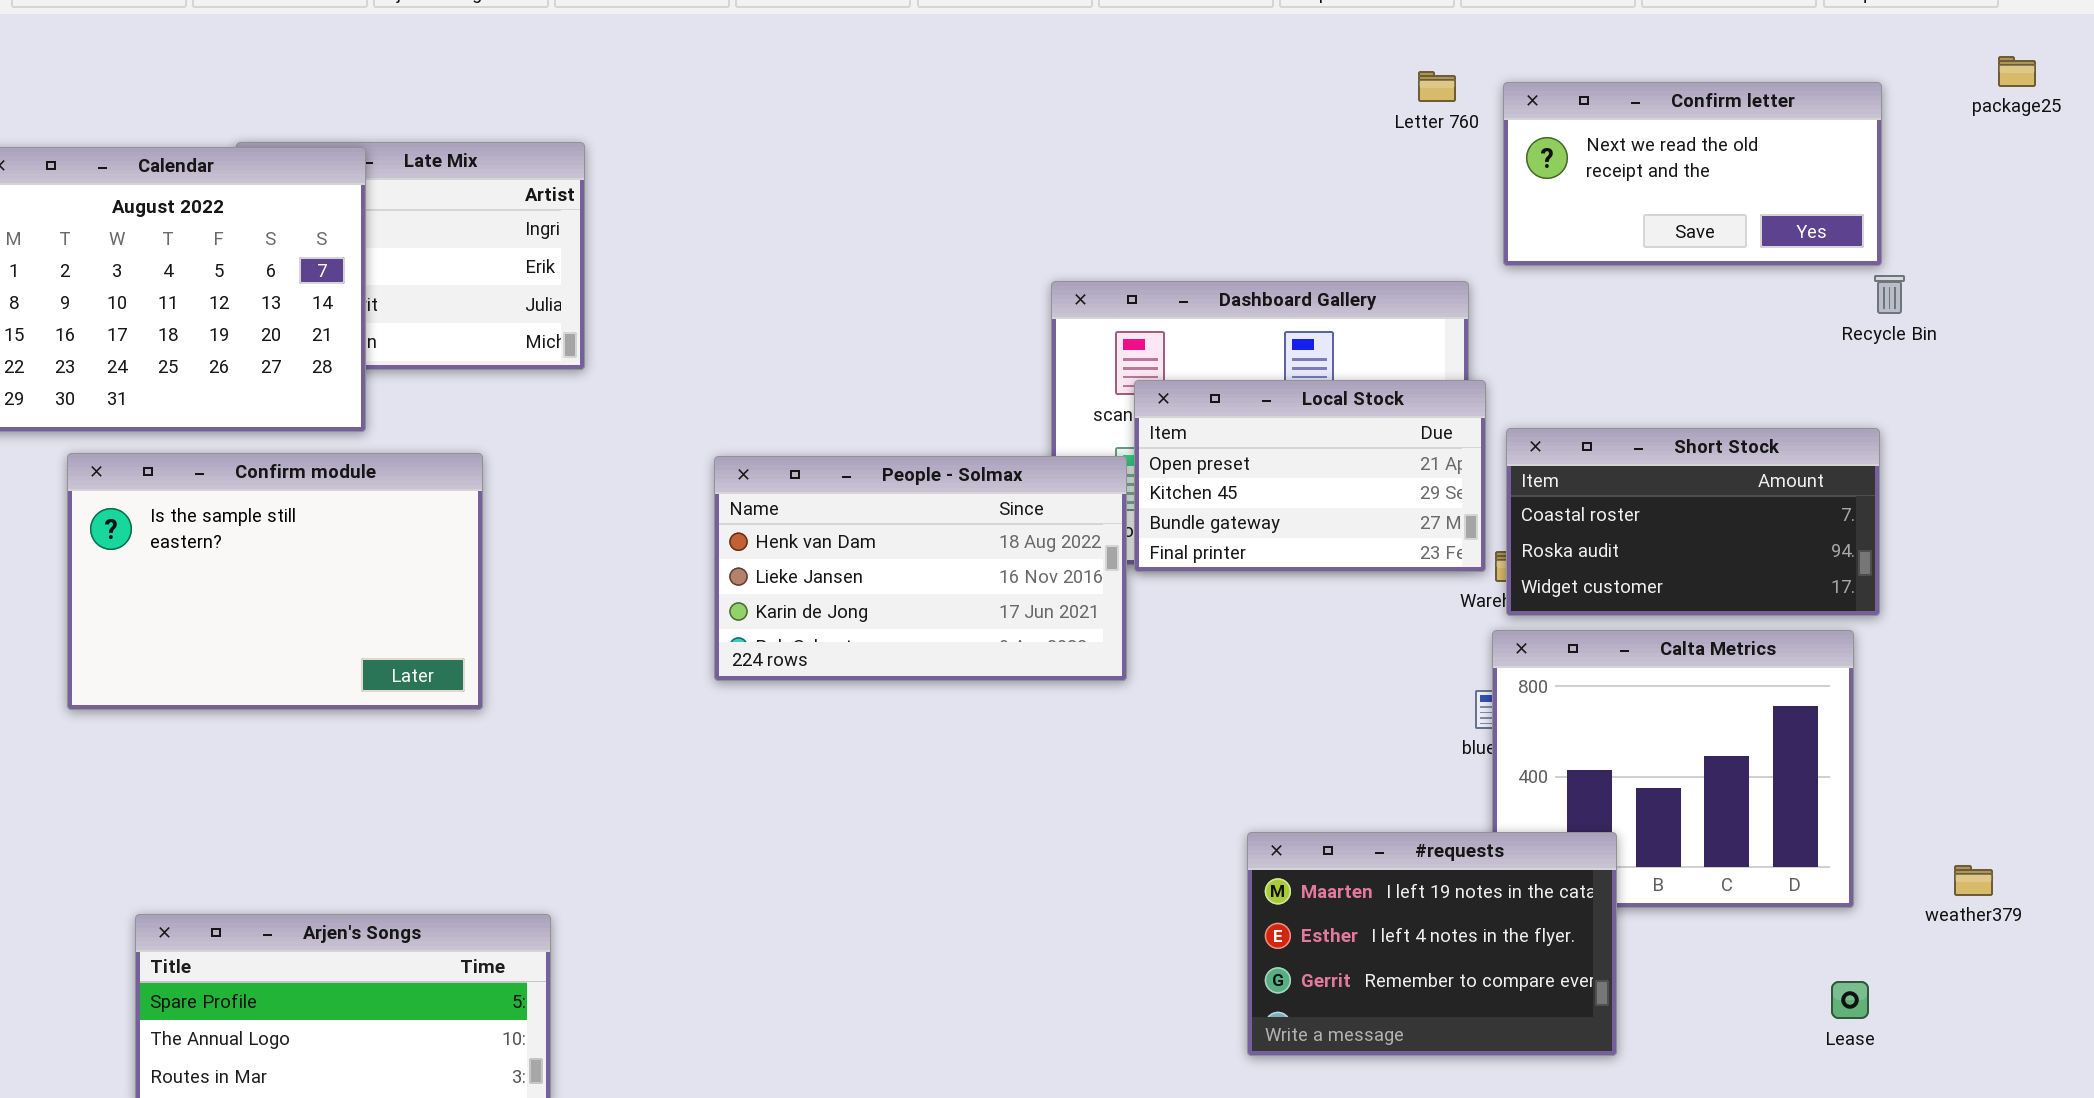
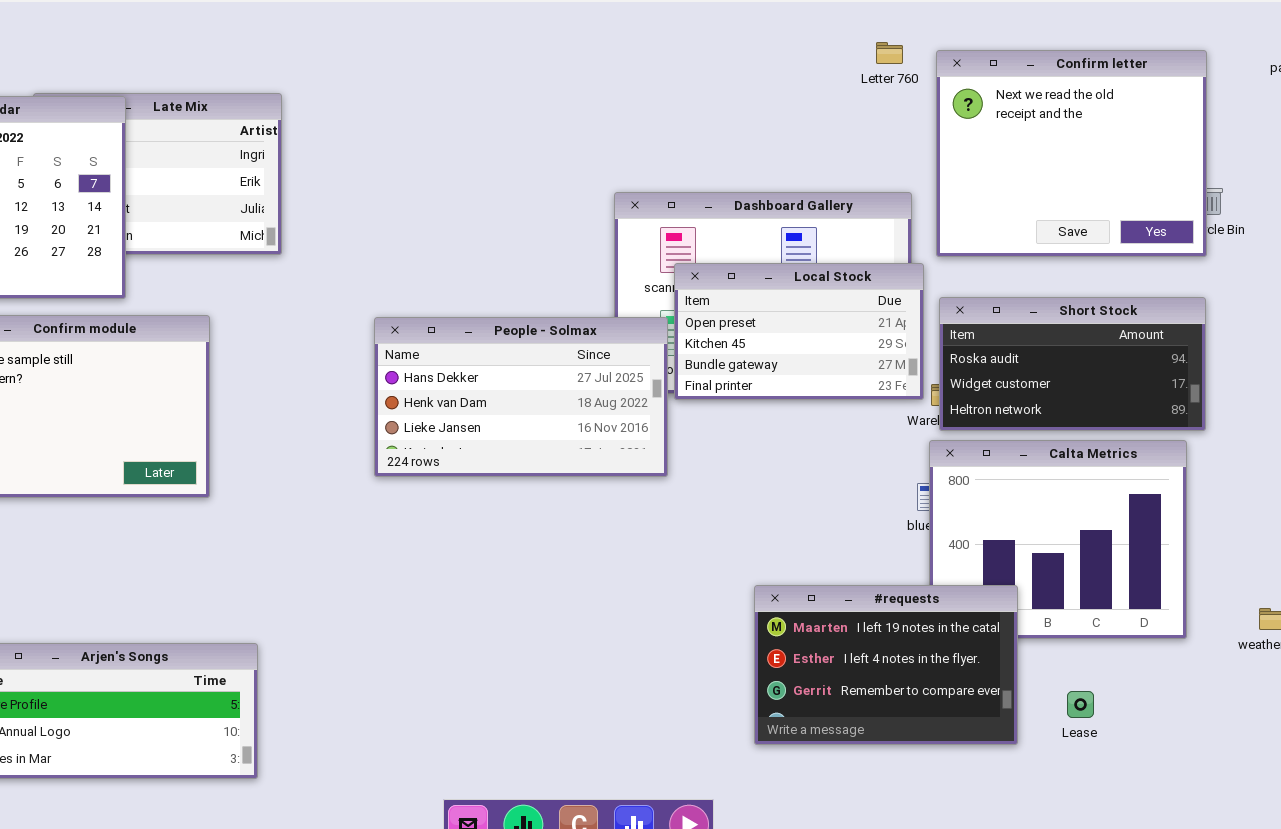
Confirm letter: [1503,82,1882,266] -> [936,50,1207,257], resized
Short Stock: [1506,428,1880,616] -> [939,297,1206,431], scrolled down 1 row
People - Solmax: [714,456,1127,681] -> [374,317,668,477], scrolled up 1 row
Lease: [1831,981,1869,1019] -> [1067,691,1094,718], moved

